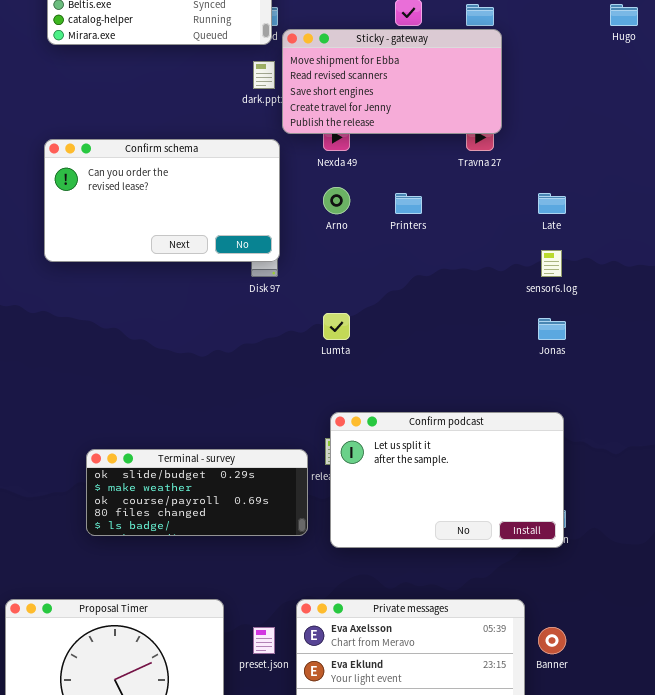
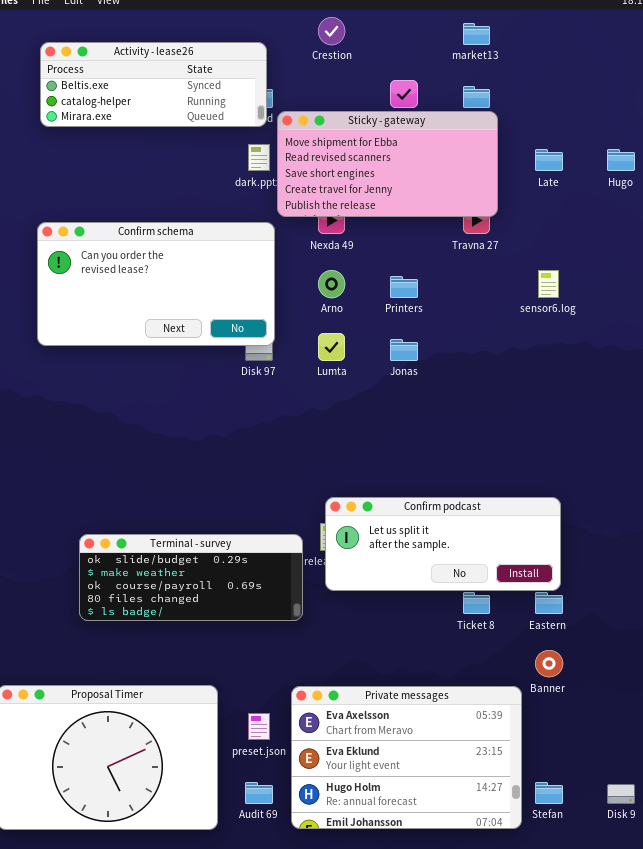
Hugo: [610,4,638,26] -> [607,149,635,171], moved
Late: [538,193,566,214] -> [535,149,563,171], moved
sensor6.log: [541,250,562,277] -> [538,270,559,298], moved
Lumta: [323,313,350,340] -> [318,333,345,361], moved
Jonas: [538,318,566,340] -> [390,339,418,361], moved
Confirm podcast: [330,412,564,548] -> [325,497,561,591], resized
Banner: [538,627,566,654] -> [535,650,563,677], moved

